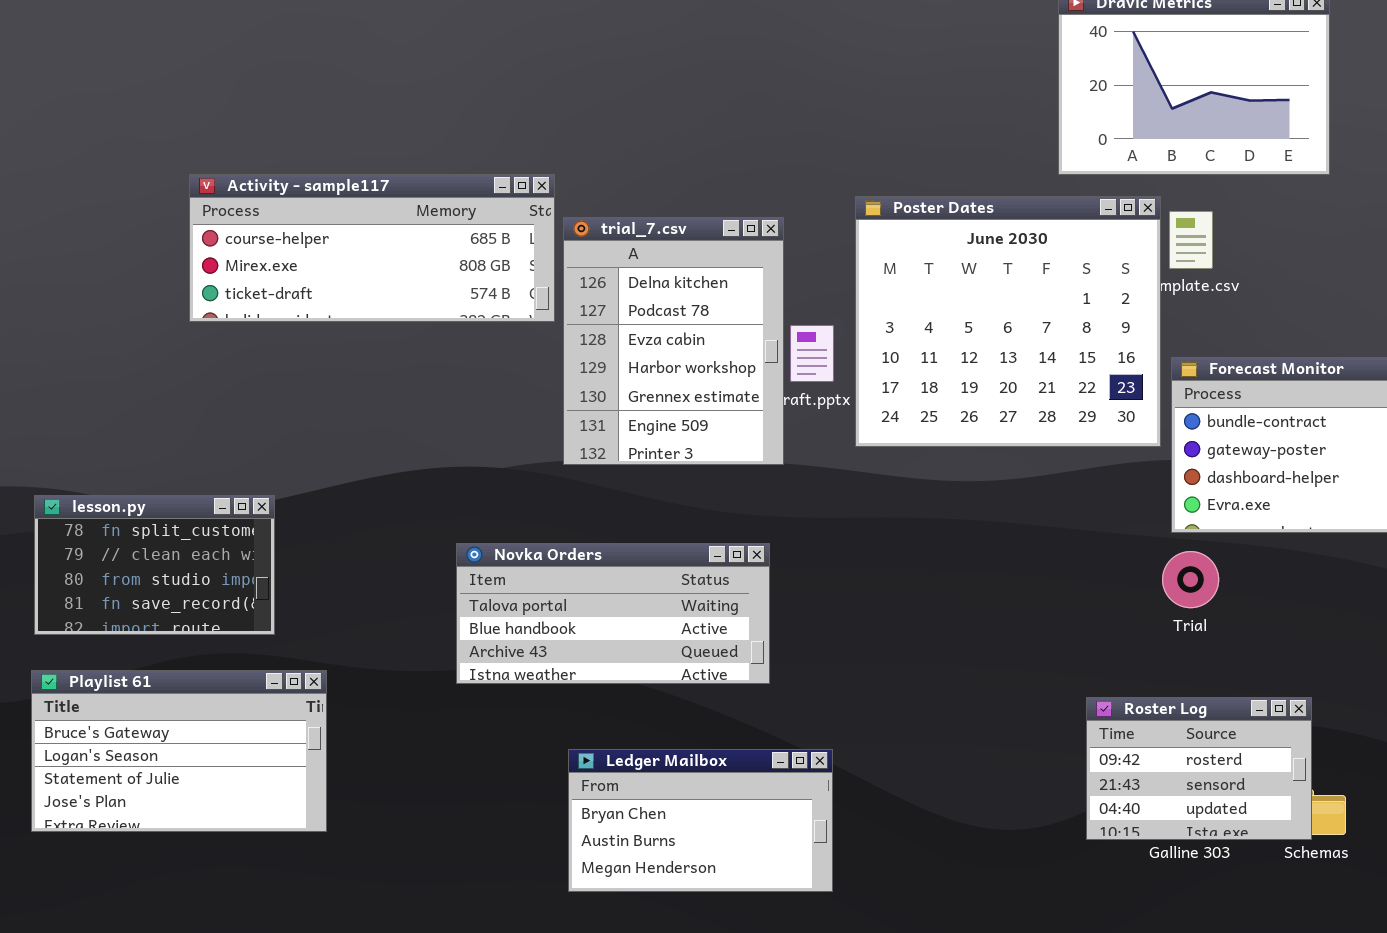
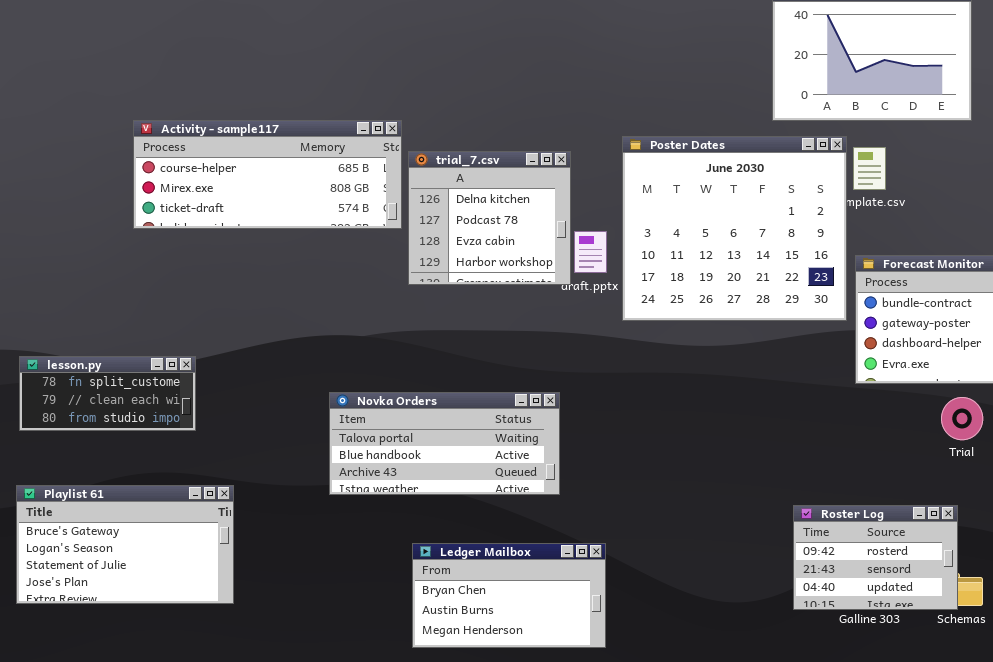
trial_7.csv: [563,217,784,465] -> [408,151,571,285], resized
lesson.py: [34,495,275,635] -> [19,356,196,431], resized
Trial: [1162,551,1219,608] -> [941,397,983,440], moved

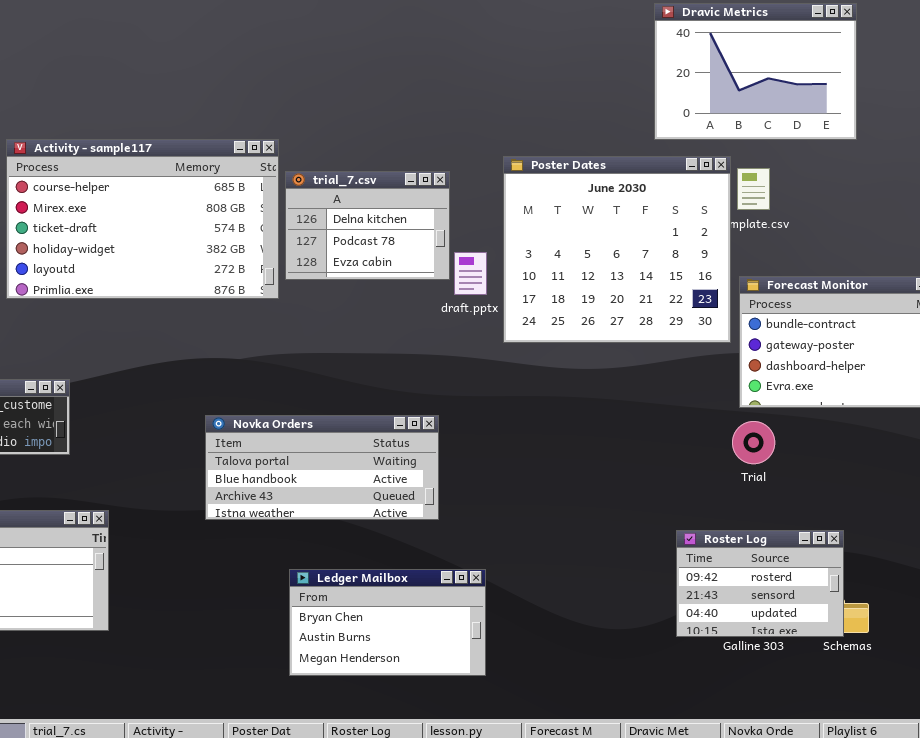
Activity - sample117: [133,120,402,229] -> [6,139,279,299], resized
trial_7.csv: [408,151,571,285] -> [285,171,450,280], resized
Trial: [941,397,983,440] -> [732,421,775,464], moved

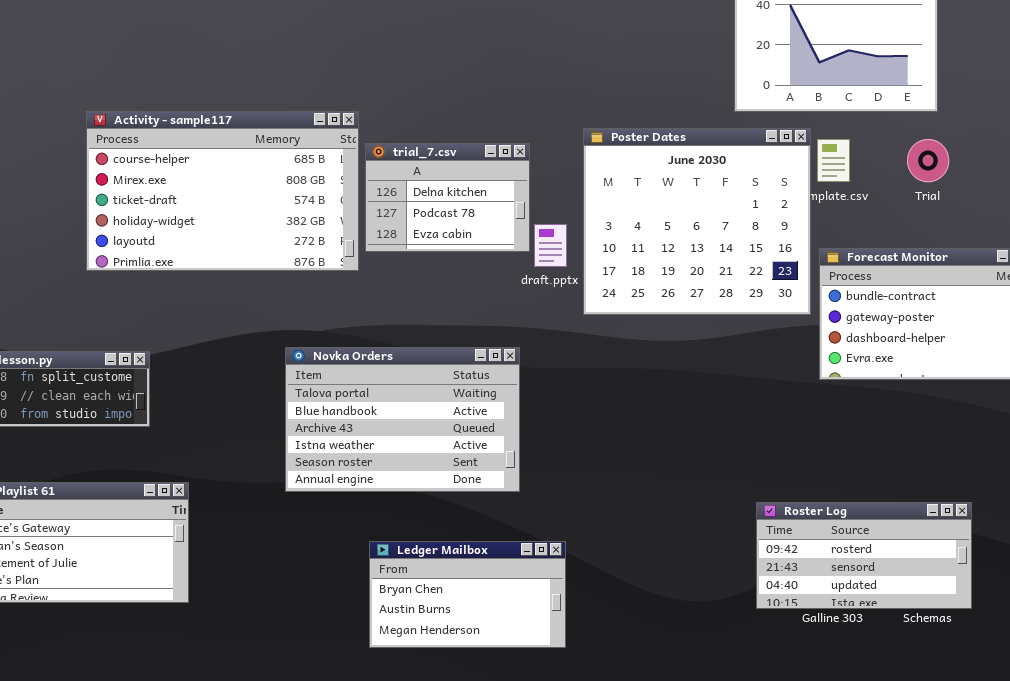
Novka Orders: [205,415,439,520] -> [285,347,520,492], resized
Trial: [732,421,775,464] -> [907,139,949,182], moved
Roster Log: [676,530,844,637] -> [756,502,972,609], resized

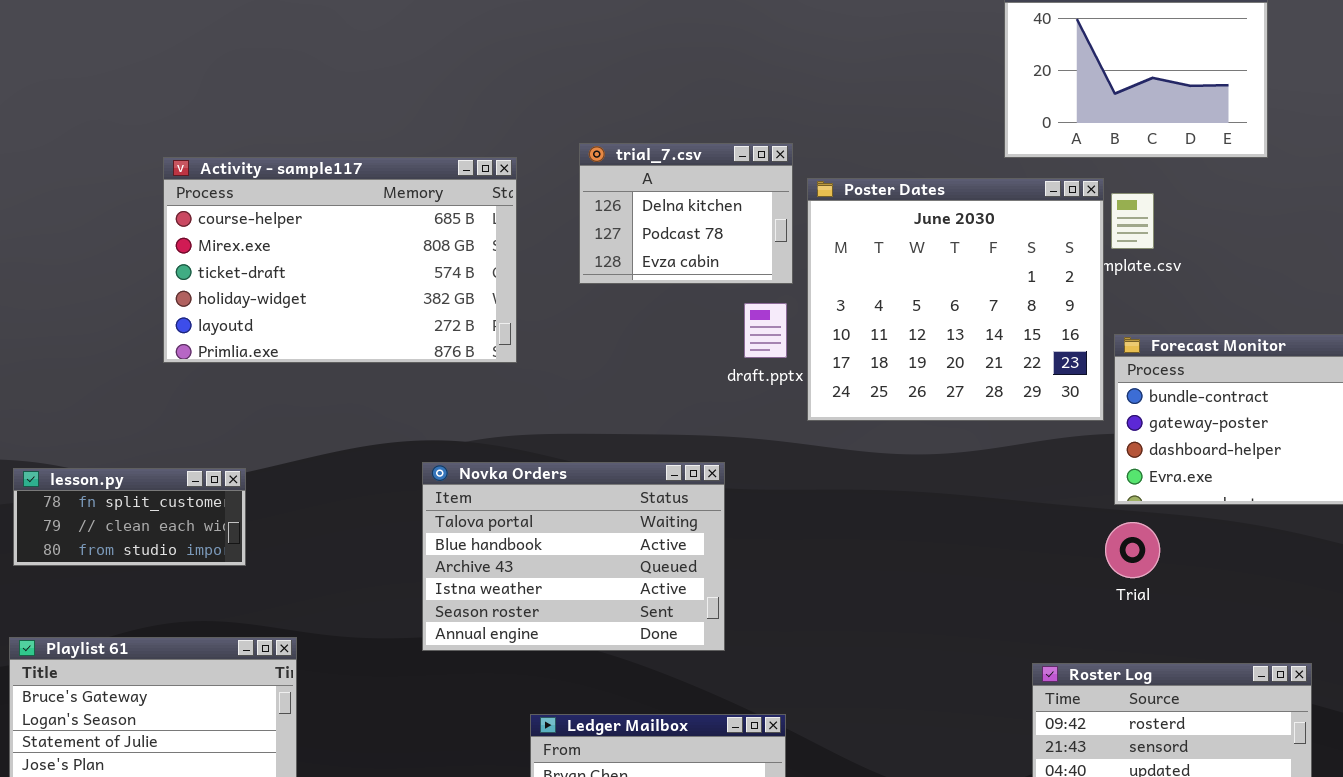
Trial: [907,139,949,182] -> [1105,522,1160,578], moved
trial_7.csv: [365,143,530,252] -> [579,143,793,284], moved

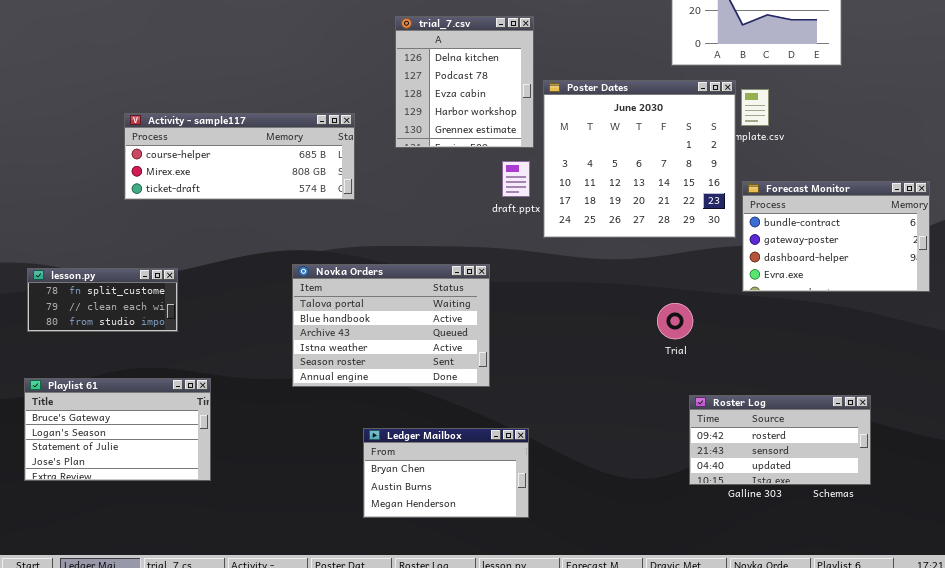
trial_7.csv: [579,143,793,284] -> [395,16,534,148], resized
Activity - sample117: [163,157,517,363] -> [124,113,355,200], resized
Trial: [1105,522,1160,578] -> [657,303,693,339], moved

